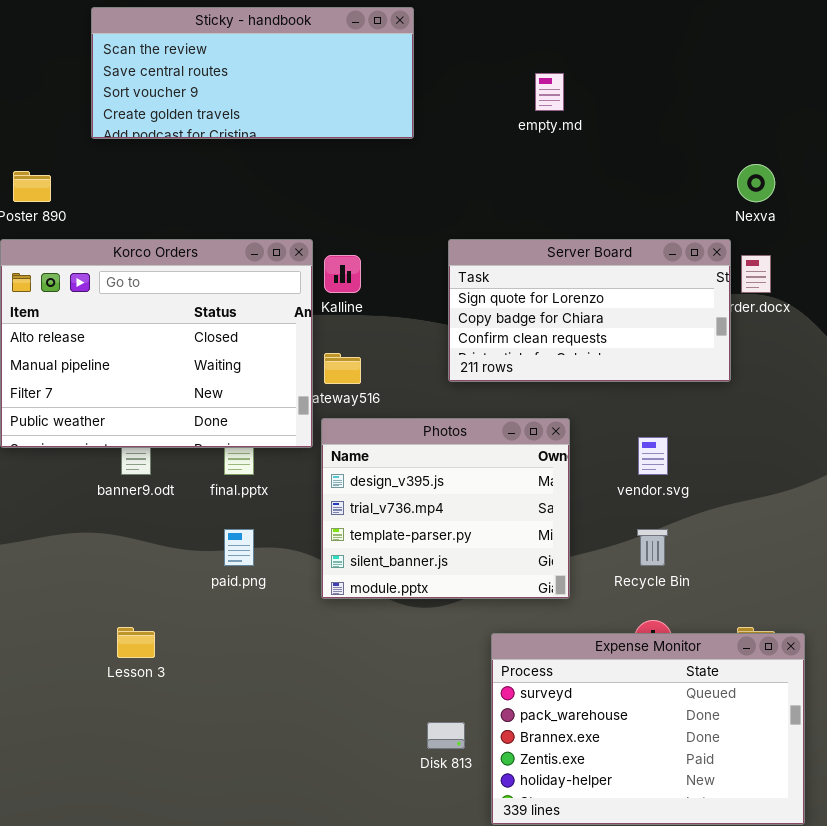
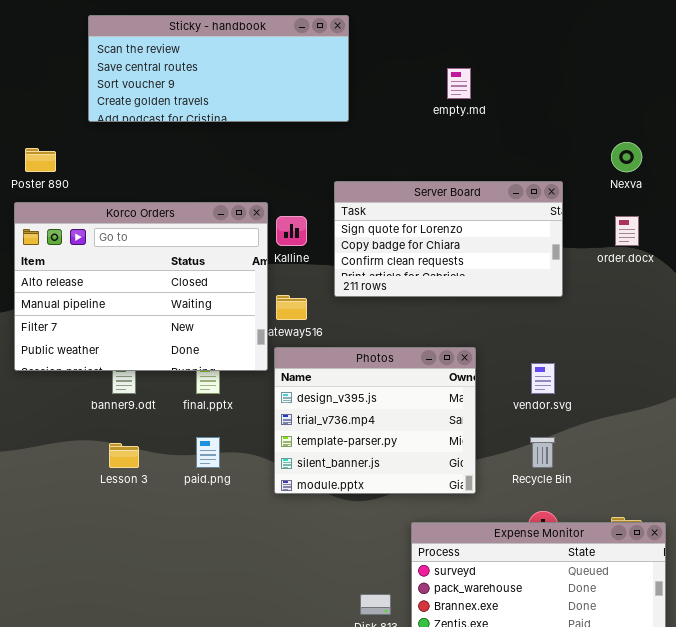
Server Board: [448,239,731,382] -> [334,181,563,297], moved
Lesson 3: [117,627,155,658] -> [109,443,139,468], moved

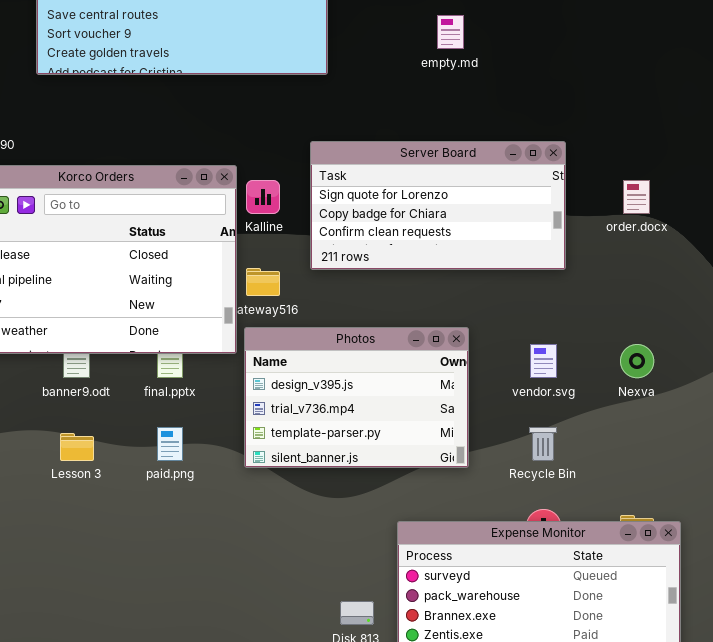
Nexva: [611,142,642,172] -> [620,344,654,378], moved
Photos: [274,347,476,494] -> [244,327,469,468], resized

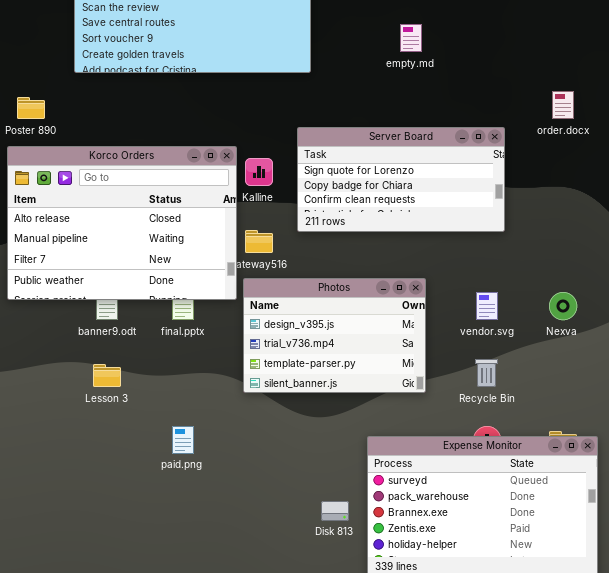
order.docx: [623,180,650,214] -> [552,91,574,119], moved
paid.png: [157,427,183,461] -> [172,426,194,454], moved

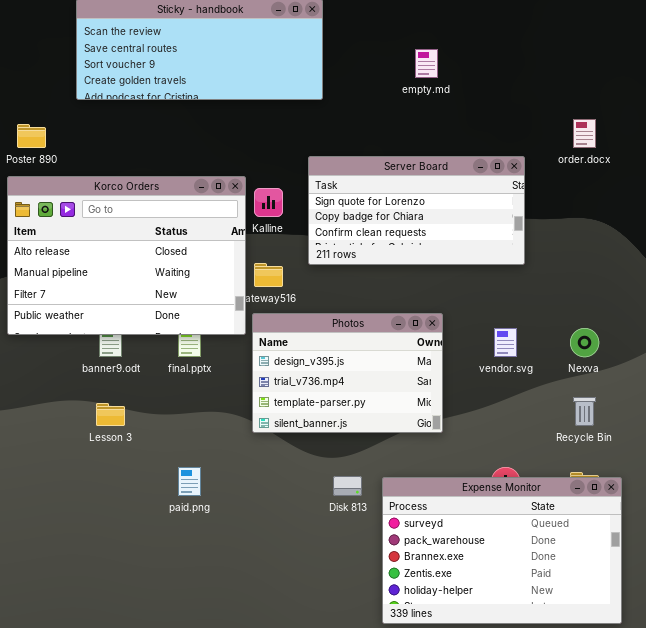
Recycle Bin: [475,359,498,387] -> [573,397,596,426], moved
Disk 813: [321,501,349,521] -> [333,476,362,496], moved

